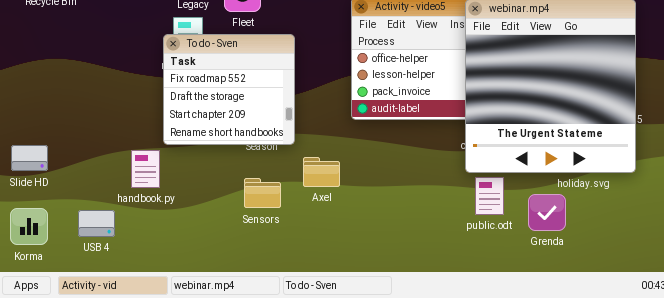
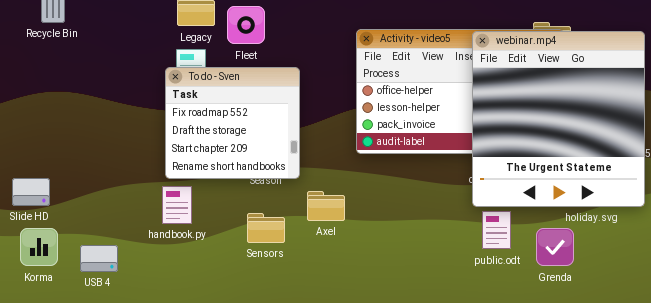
handbook.py: [131,150,160,188] -> [162,186,192,224], moved
Korma: [10,208,48,245] -> [20,228,58,266], moved

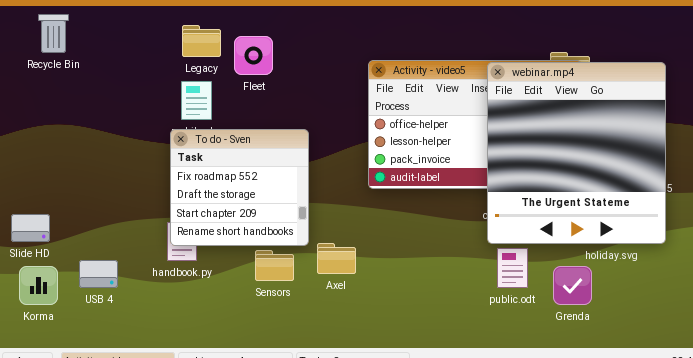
To do - Sven: [165,67,300,179] -> [170,129,309,246], moved
Axel: [307,191,345,221] -> [317,243,356,274], moved
USB 4: [80,245,118,272] -> [79,260,118,288], moved

